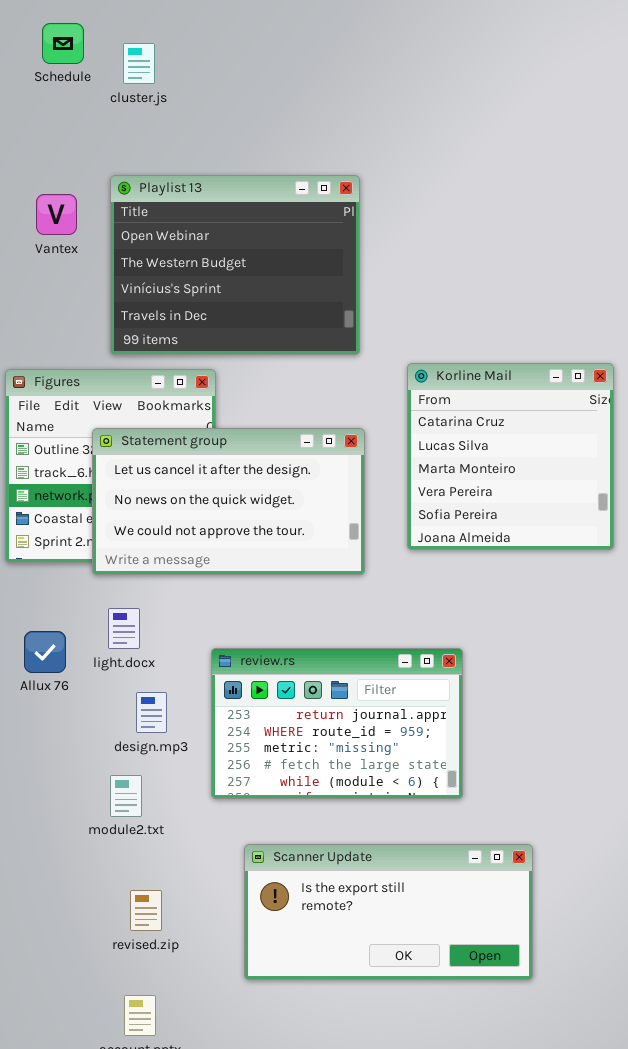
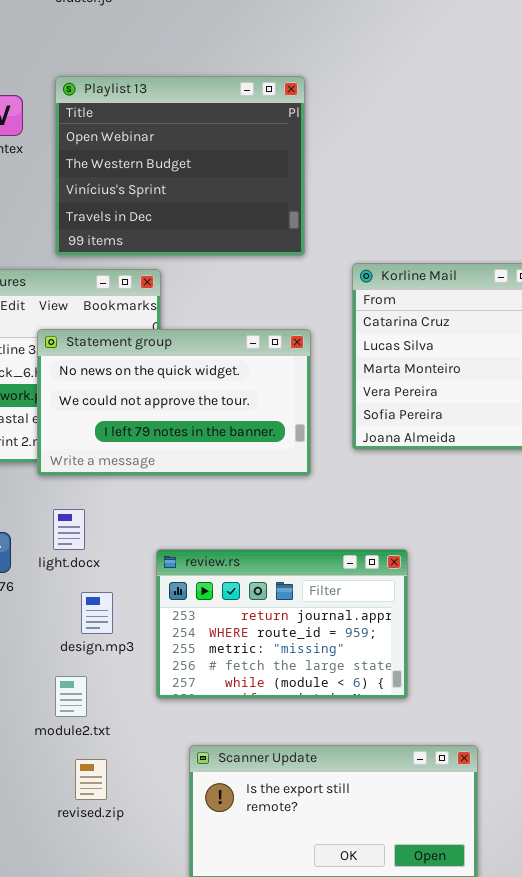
Statement group: [92,428,365,575] -> [37,329,311,476], scrolled down 1 row
revised.zip: [130,890,162,931] -> [75,759,107,800], moved

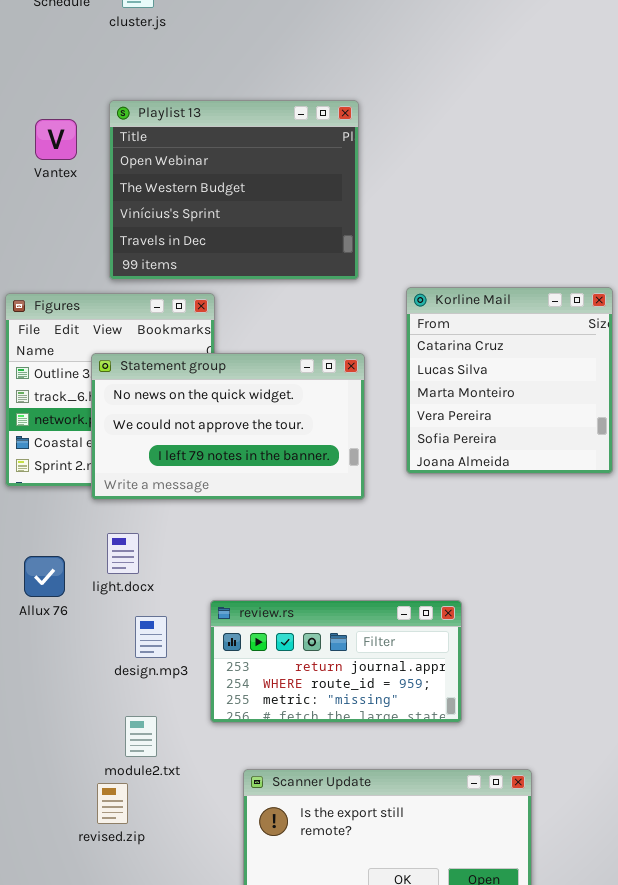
review.rs: [156,549,408,699] -> [210,600,462,723], resized
module2.txt: [55,676,87,717] -> [125,716,157,757], moved
revised.zip: [75,759,107,800] -> [97,783,128,824], moved

